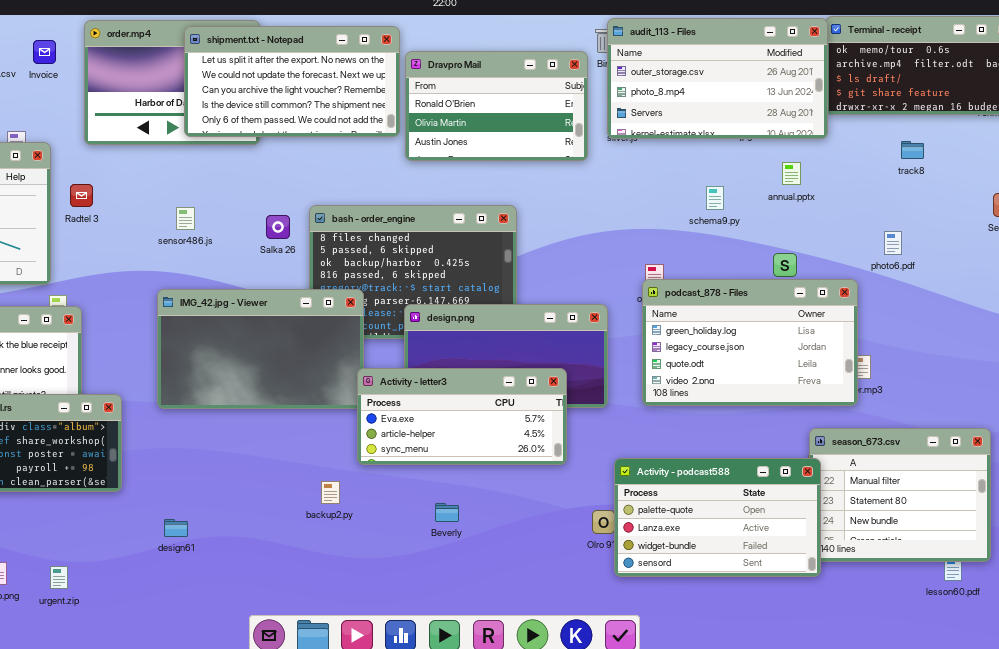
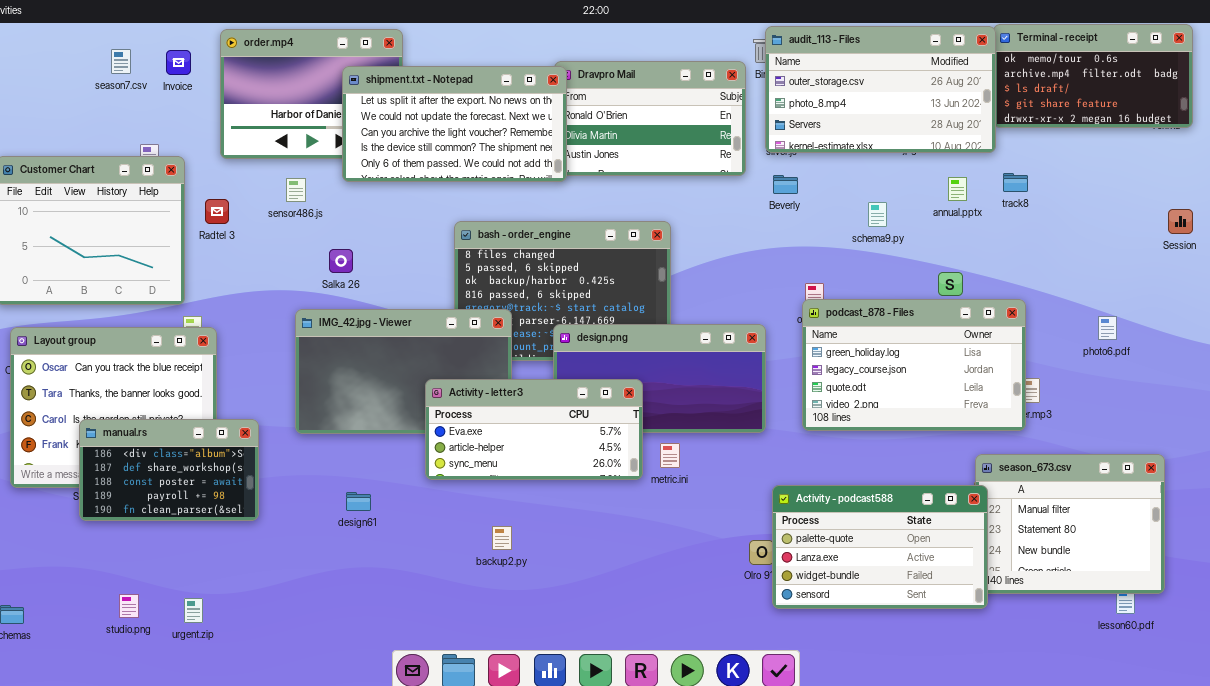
shipment.txt - Notepad: [184,26,400,137] -> [342,66,567,182], moved
track8: [901,141,924,159] -> [1003,173,1028,192], moved
sensor486.js: [176,207,195,230] -> [286,178,306,202], moved
Salka 26: [266,215,290,239] -> [329,249,353,273], moved
photo6.pdf: [884,231,902,255] -> [1098,316,1117,340], moved
Activity - letter3: [357,368,567,465] -> [425,379,643,480], moved
backup2.py: [321,481,340,504] -> [492,526,512,550], moved
Beverly: [435,503,459,522] -> [773,175,798,194], moved
design61: [164,519,188,537] -> [346,492,371,511], moved

